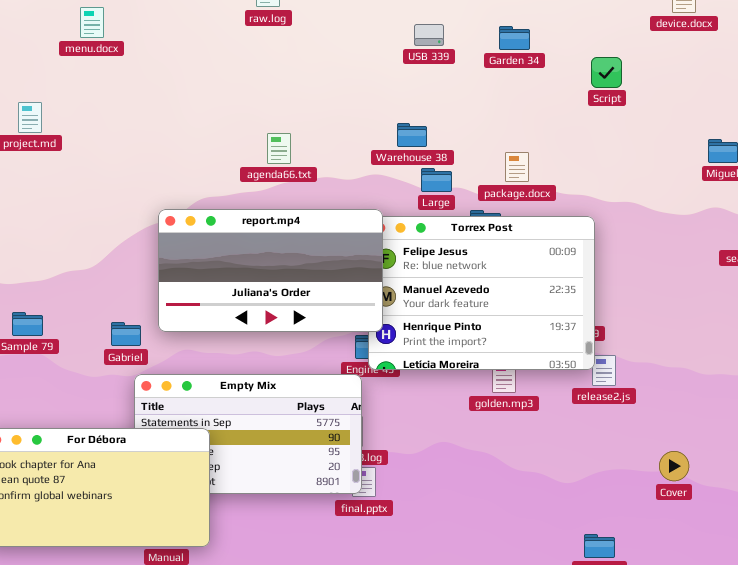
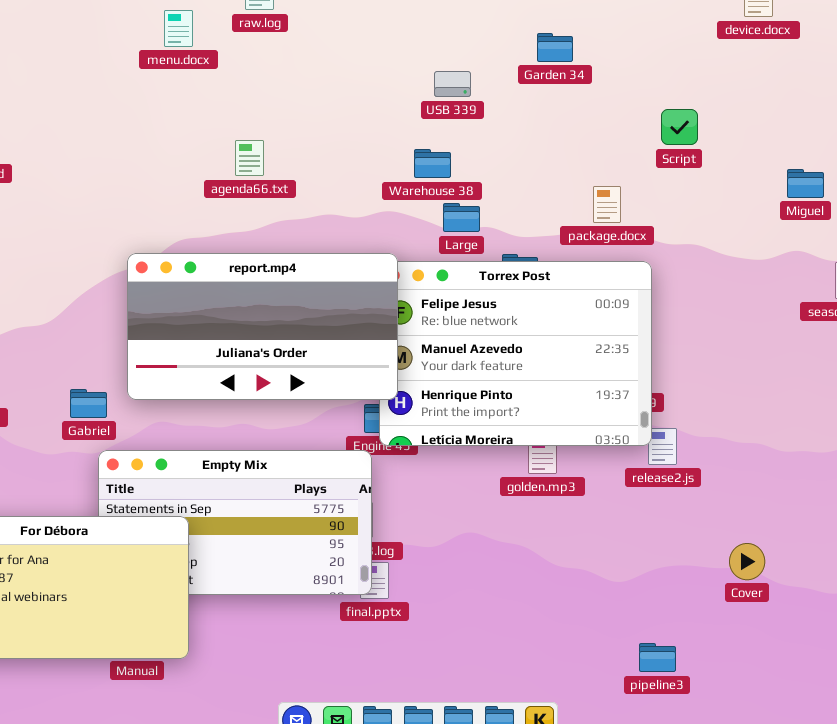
menu.docx: [80,7,104,38] -> [164,10,193,47], moved
USB 339: [414,24,444,46] -> [434,71,471,97], moved
Script: [591,57,622,88] -> [661,109,698,145], moved
agenda66.txt: [267,133,291,164] -> [235,140,264,176], moved
package.docx: [505,152,529,182] -> [593,186,621,223], moved

